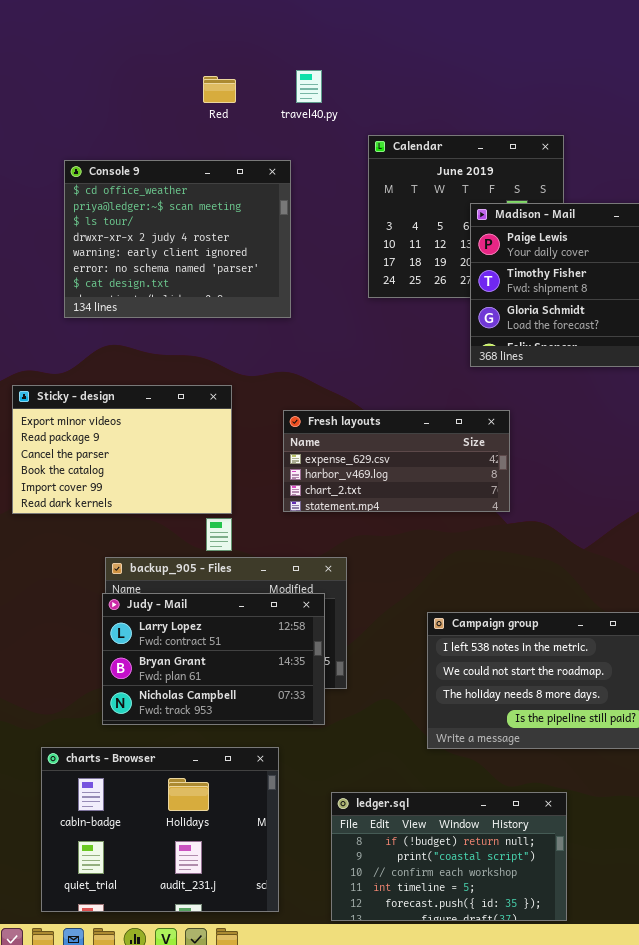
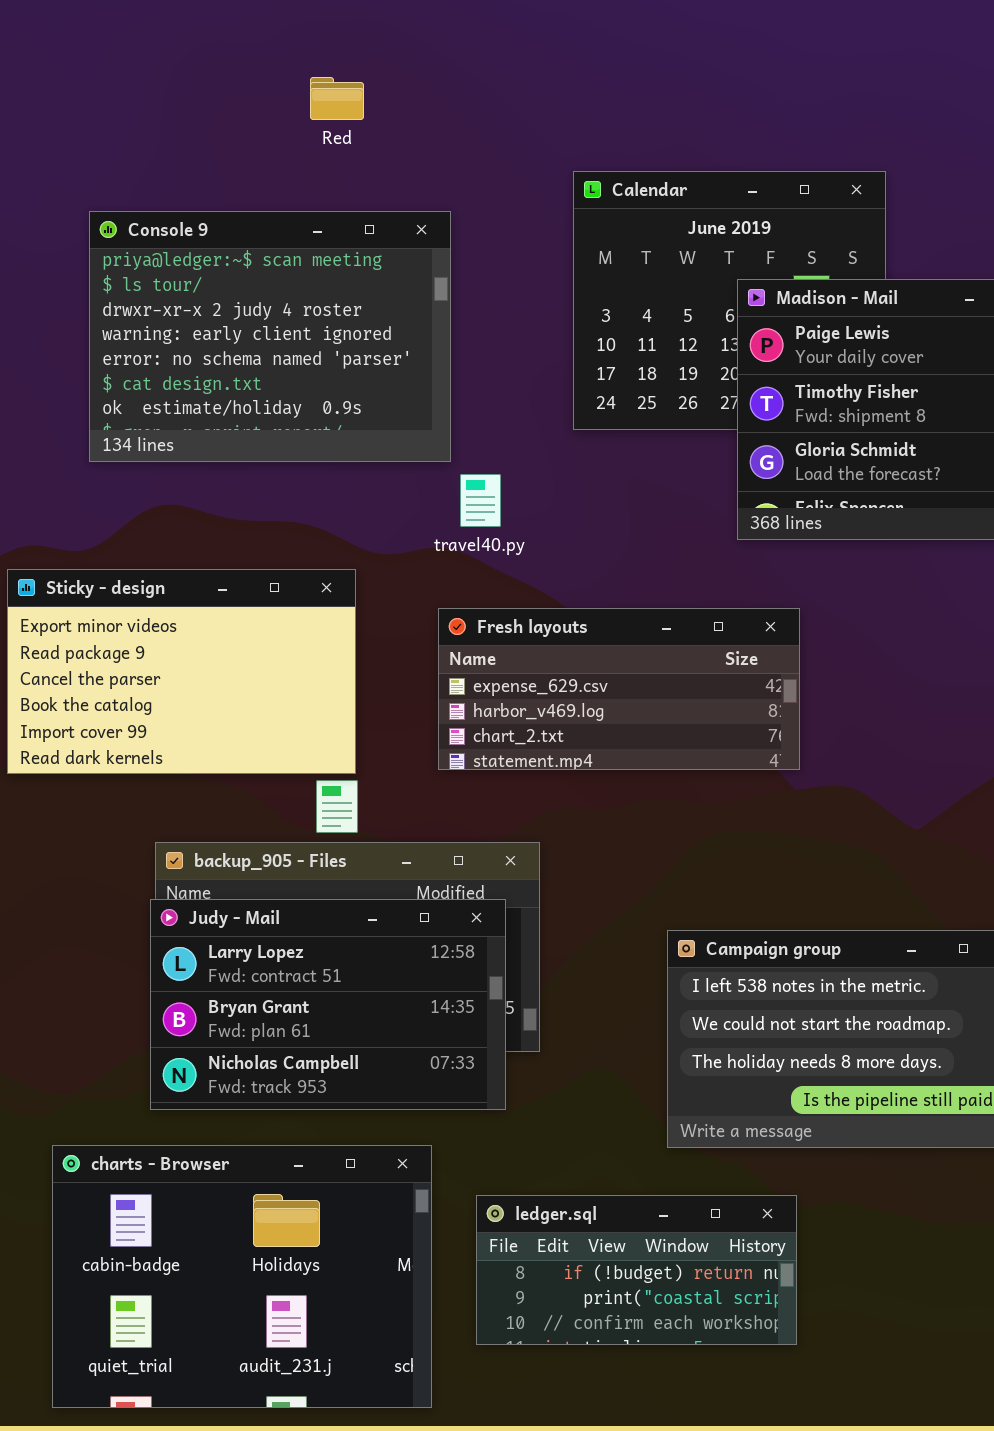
travel40.py: [296,70,322,103] -> [460,474,501,527], moved
Console 9: [64,160,291,318] -> [89,211,451,462], scrolled down 1 row
ledger.sql: [331,792,567,921] -> [476,1195,797,1345], moved, resized

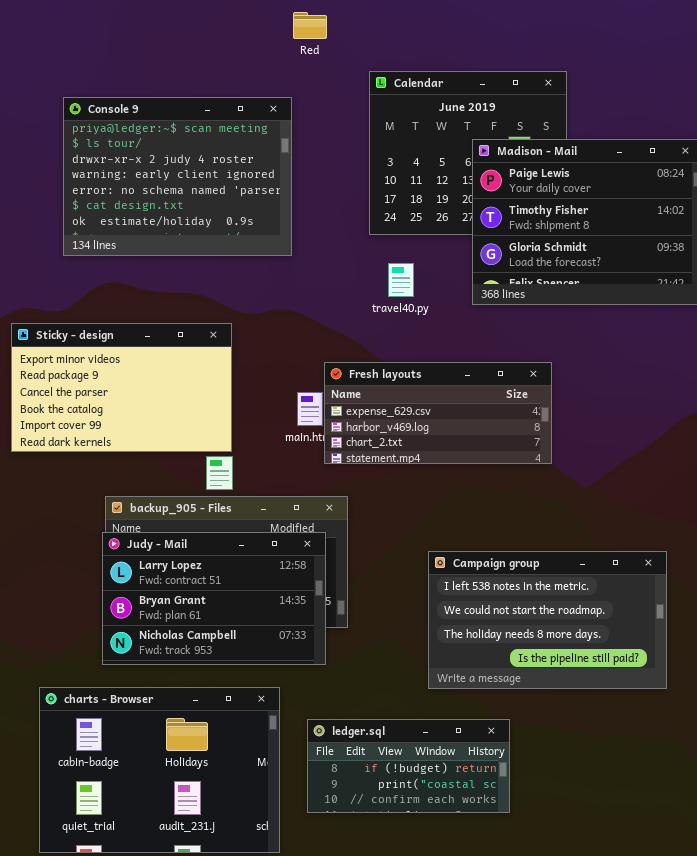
Red: [310,77,364,120] -> [293,12,327,39], moved
travel40.py: [460,474,501,527] -> [388,263,414,297], moved
Fresh layouts: [438,608,800,770] -> [324,362,552,464], moved

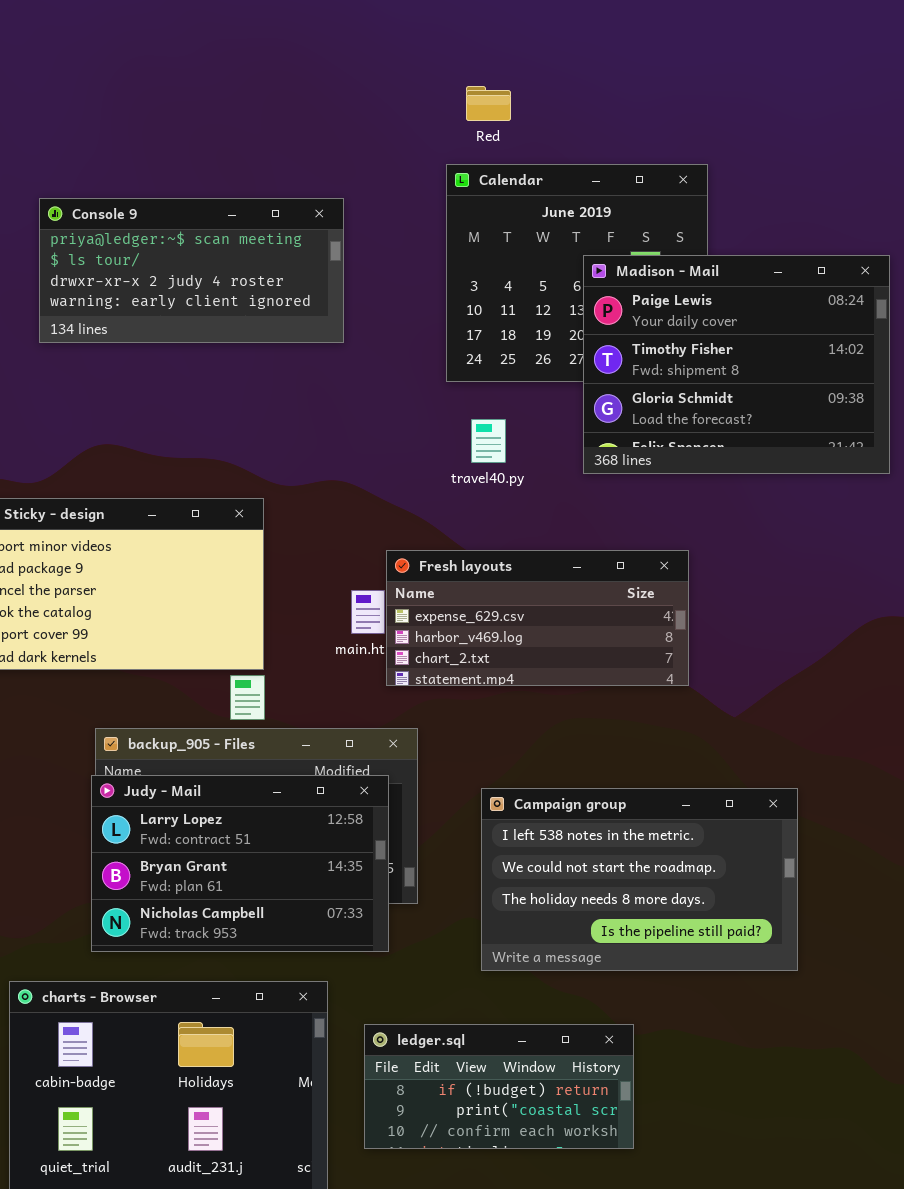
Red: [293,12,327,39] -> [466,86,511,121], moved
Console 9: [63,97,292,256] -> [39,198,344,343], resized
Campaign group: [428,551,667,689] -> [481,788,798,971], moved

